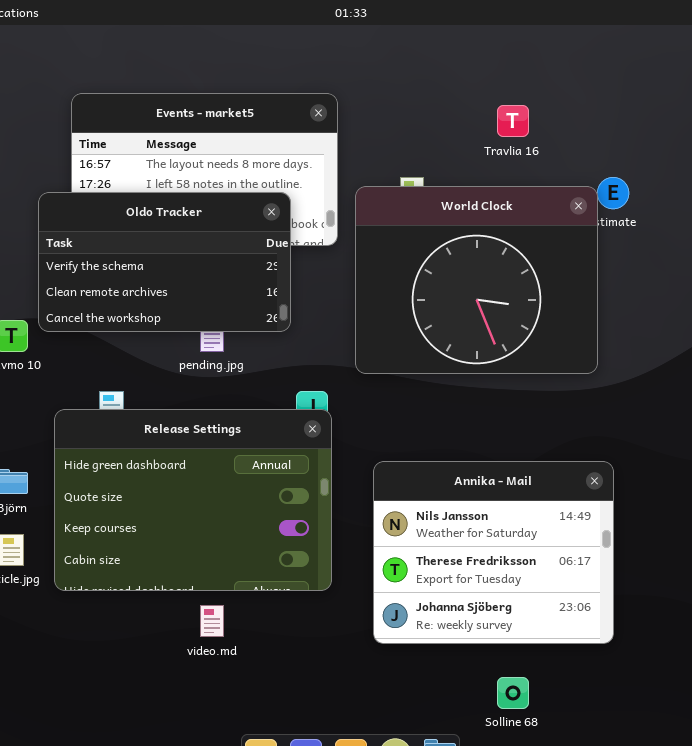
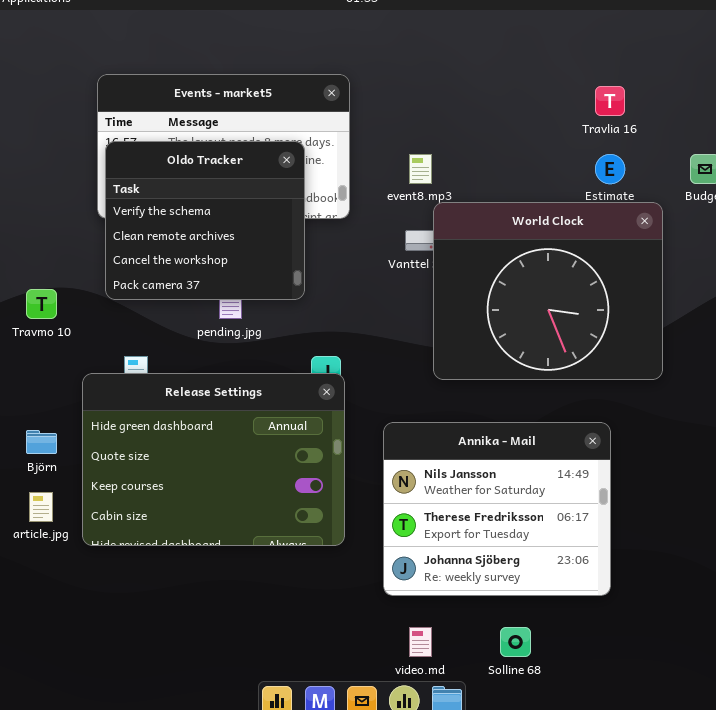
Travlia 16: [497,105,529,137] -> [595,86,625,116], moved
World Clock: [355,186,598,374] -> [433,202,663,380], moved
Oldo Tracker: [38,192,291,332] -> [105,141,305,300], resized
video.md: [200,605,224,637] -> [409,627,432,657], moved

